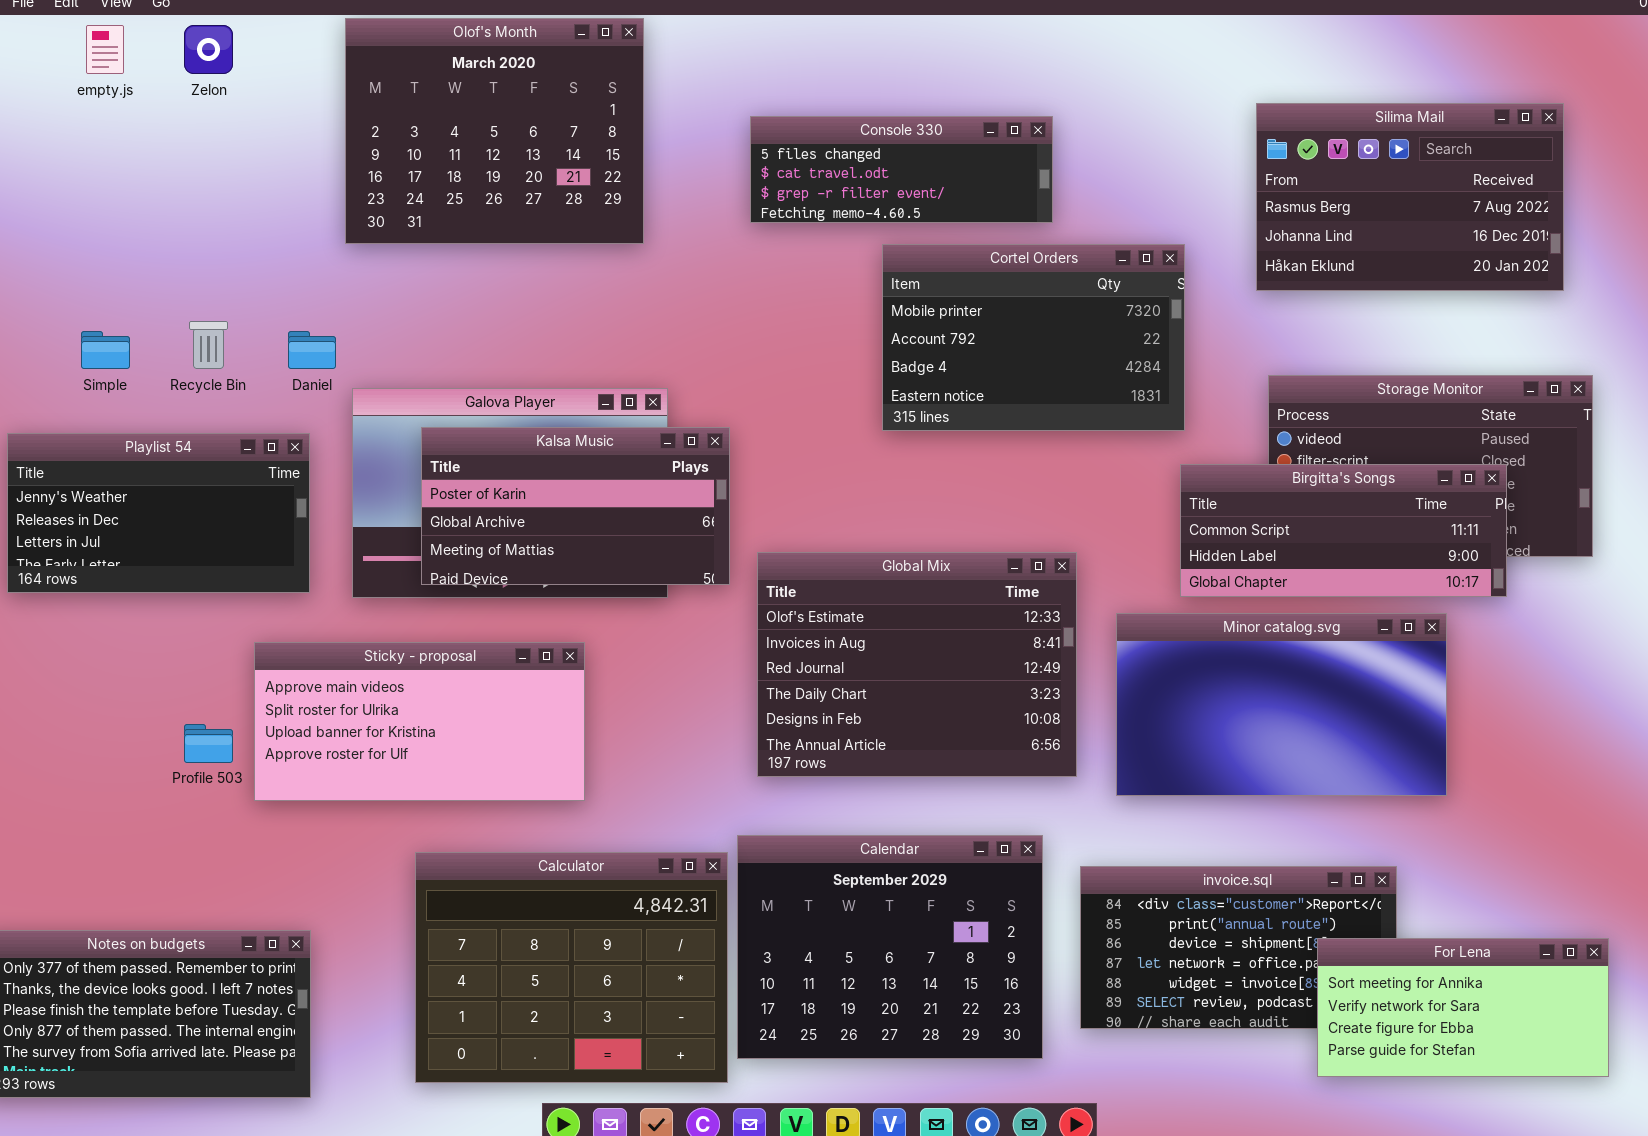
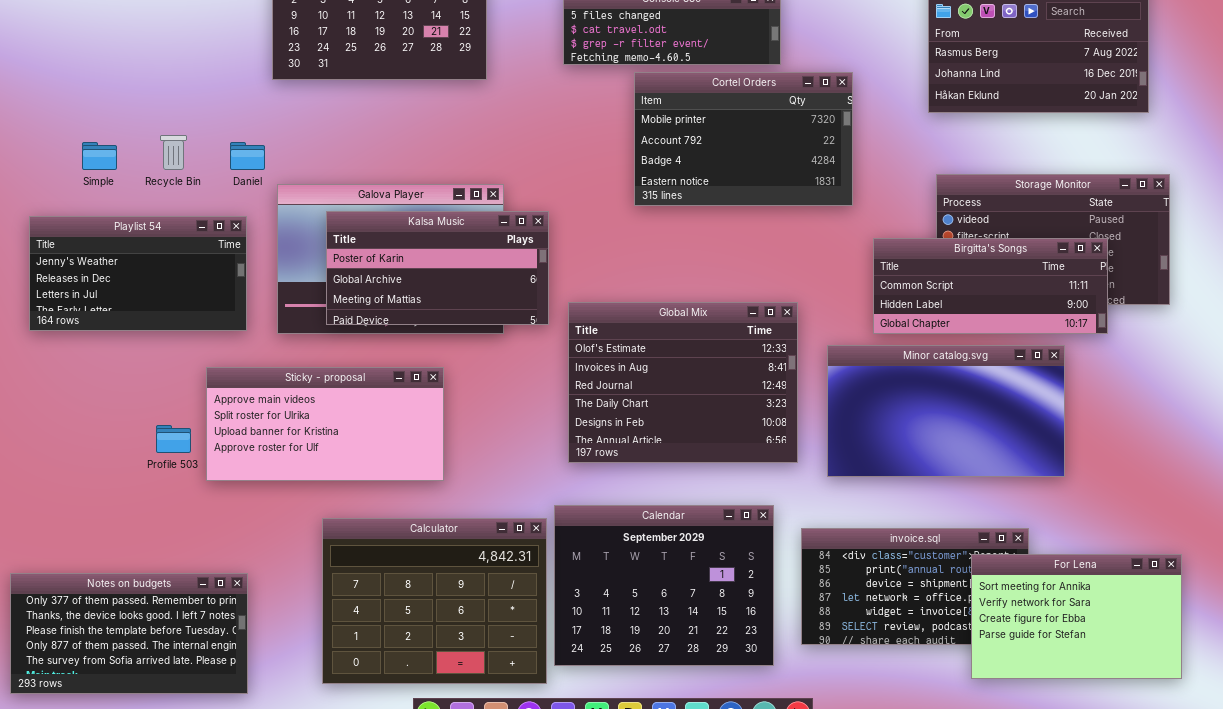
Cortel Orders: [882,244,1185,431] -> [634,72,853,206], moved
For Lena: [1317,938,1609,1077] -> [971,554,1182,679], resized

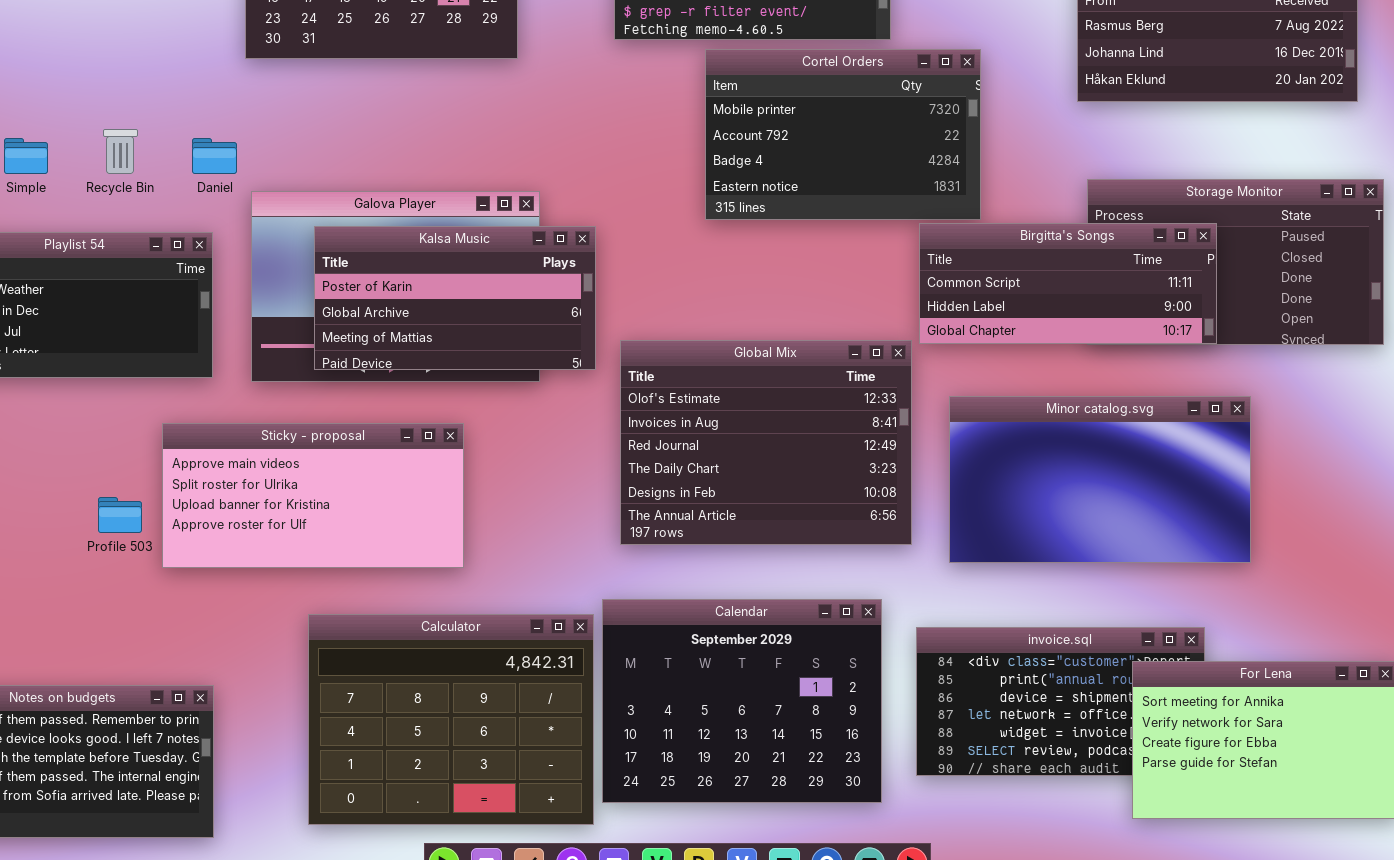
Birgitta's Songs: [873,238,1108,334] -> [919,223,1217,344], moved

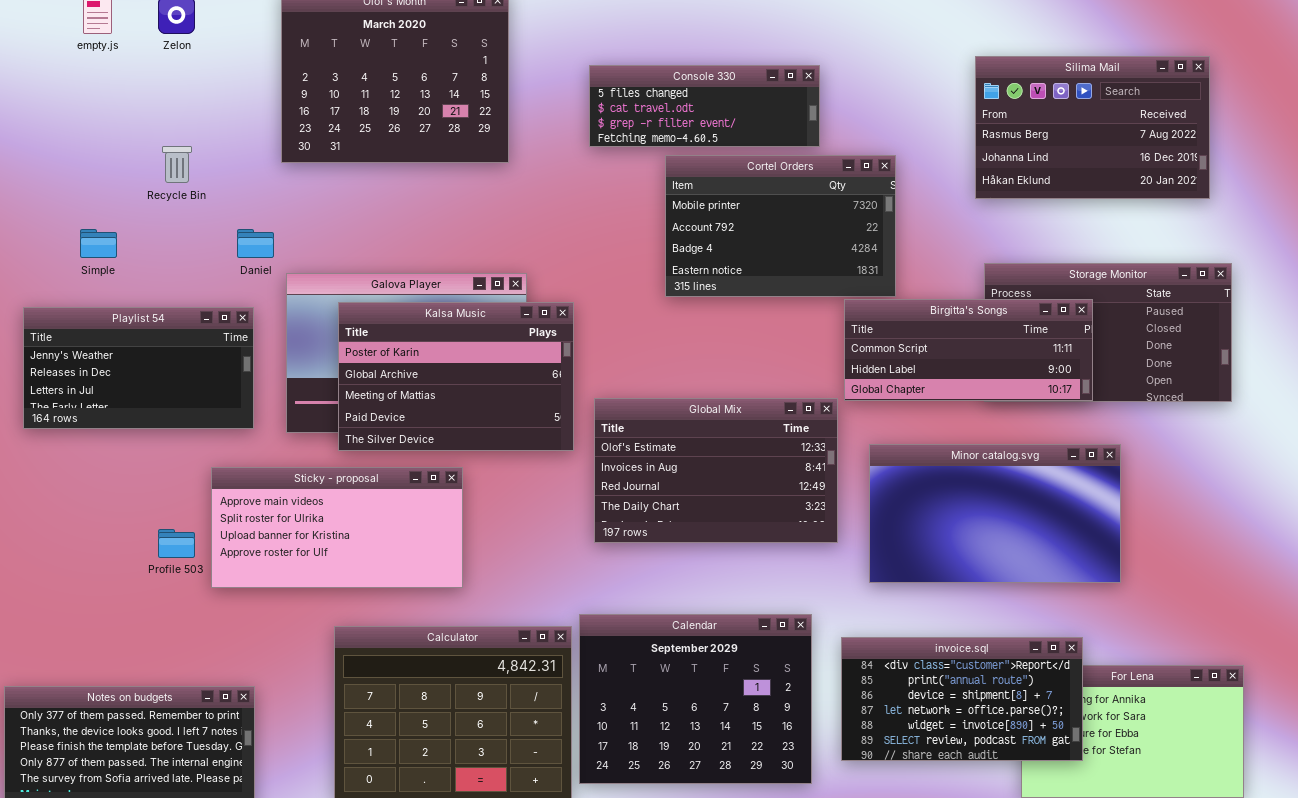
Recycle Bin: [103,129,138,174] -> [162,146,192,183], moved
Kalsa Music: [314,226,596,370] -> [338,302,574,451], resized
Global Mix: [620,340,912,545] -> [594,398,838,543], resized
invoice.sql: [916,627,1205,776] -> [841,637,1083,761], raised

